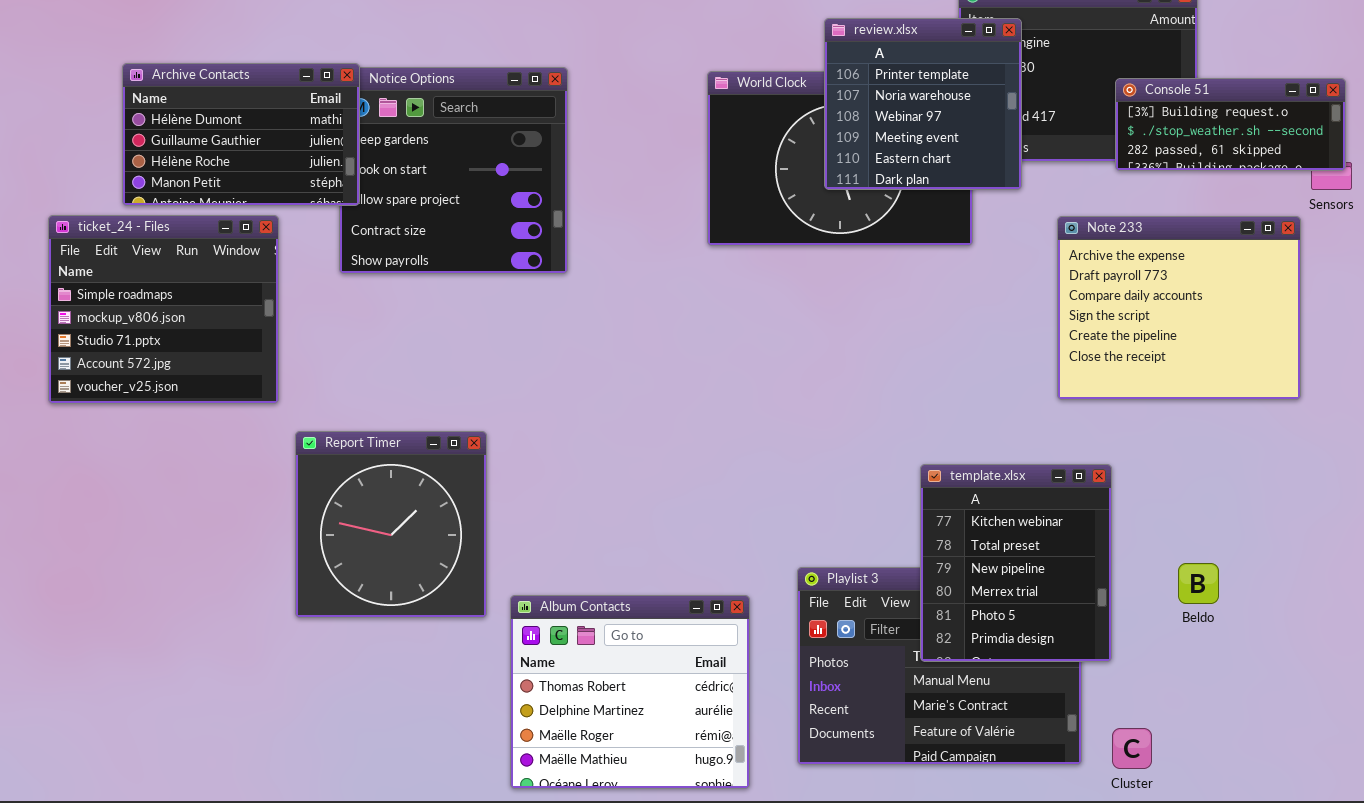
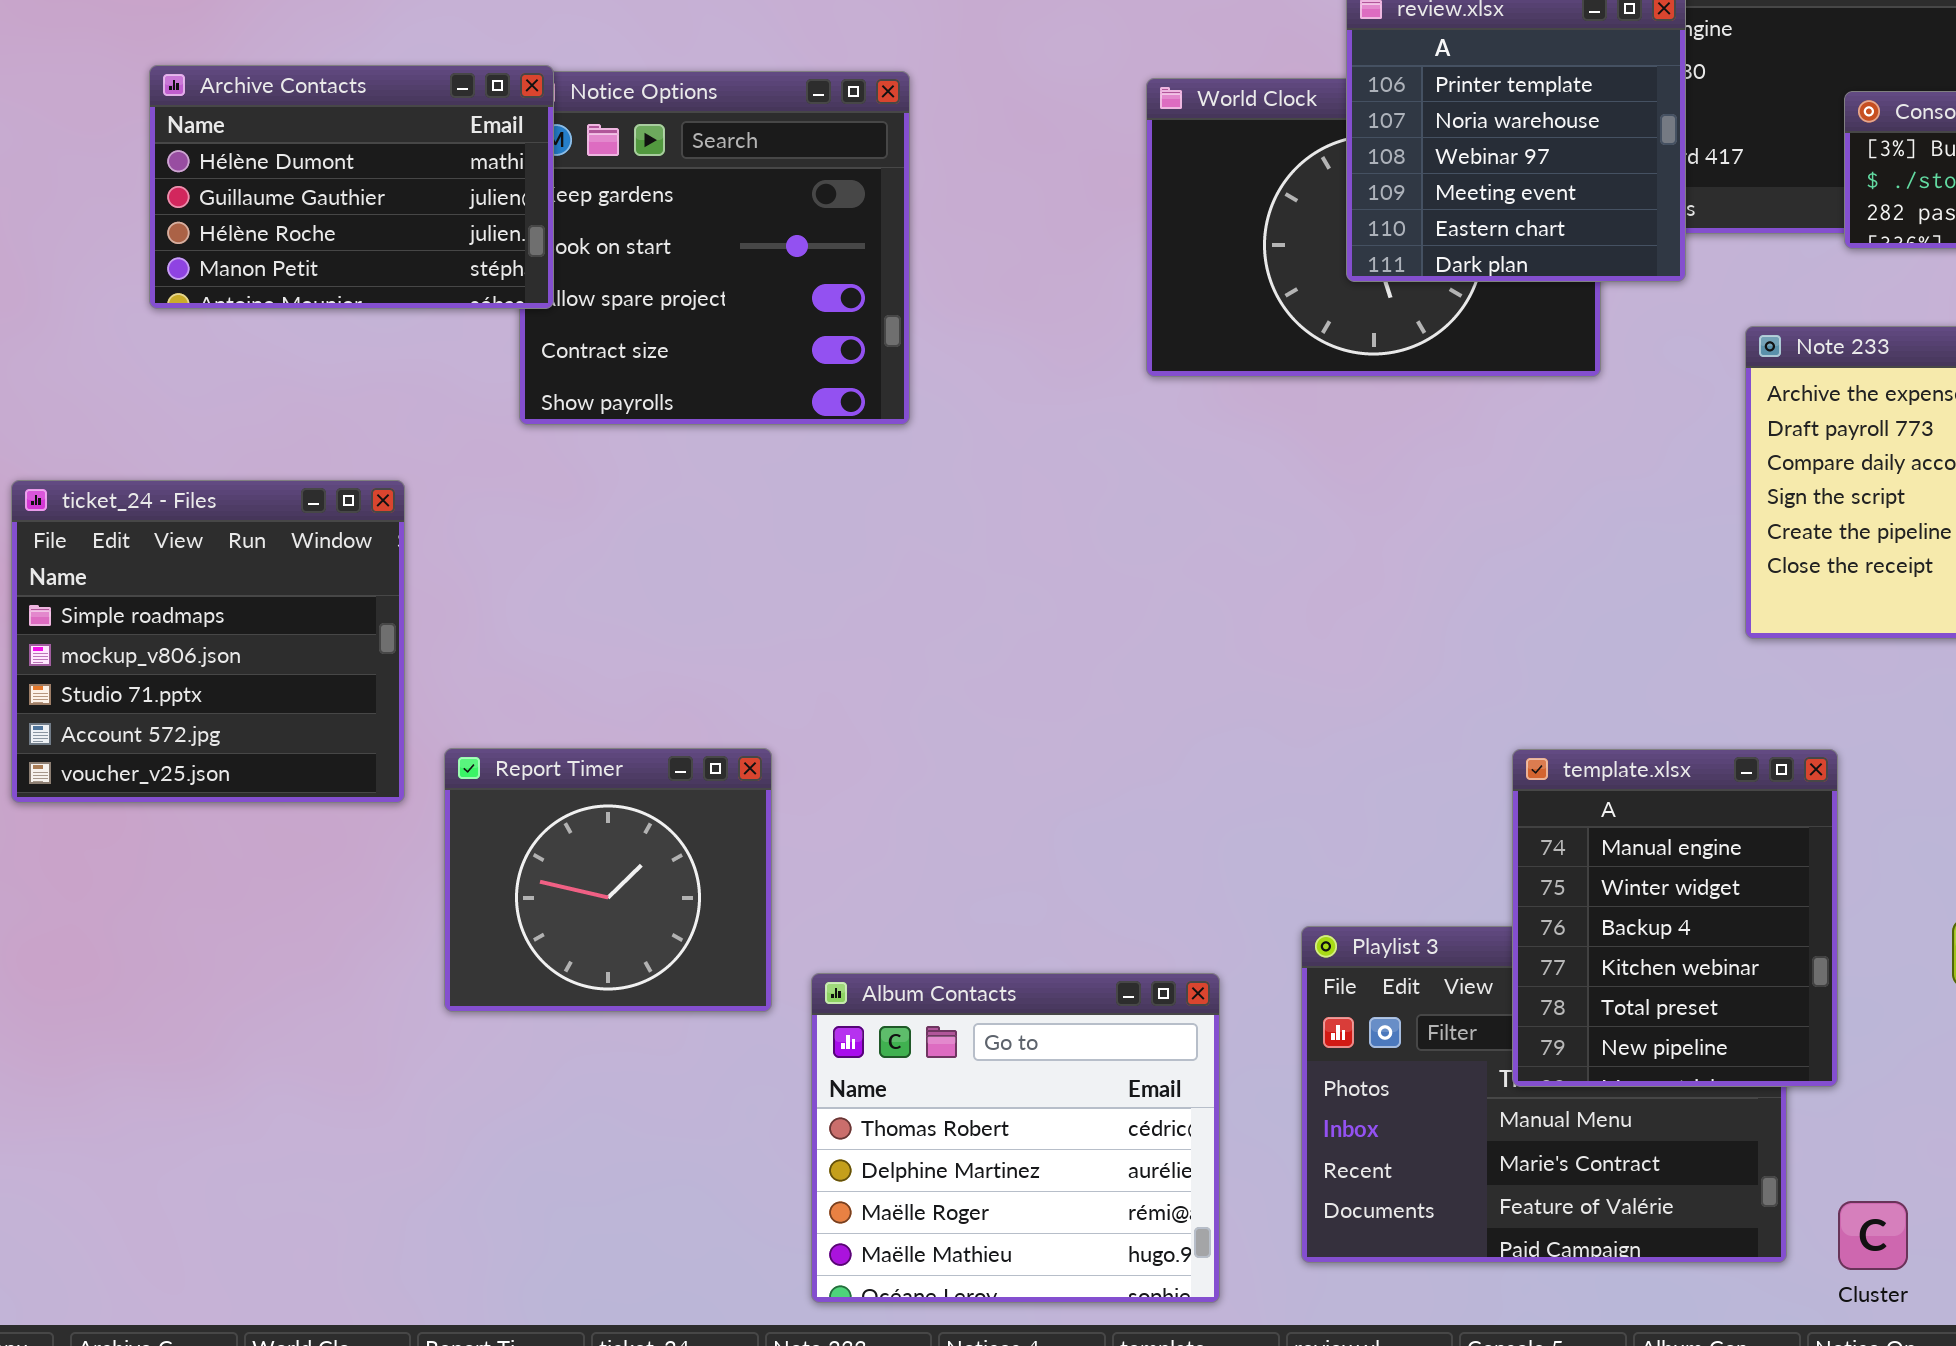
ticket_24 - Files: [48,215,279,404] -> [11,480,405,803], moved
Report Timer: [295,431,487,618] -> [444,748,772,1012], resized
template.xlsx: [920,464,1112,662] -> [1512,749,1838,1087], scrolled up 3 rows

